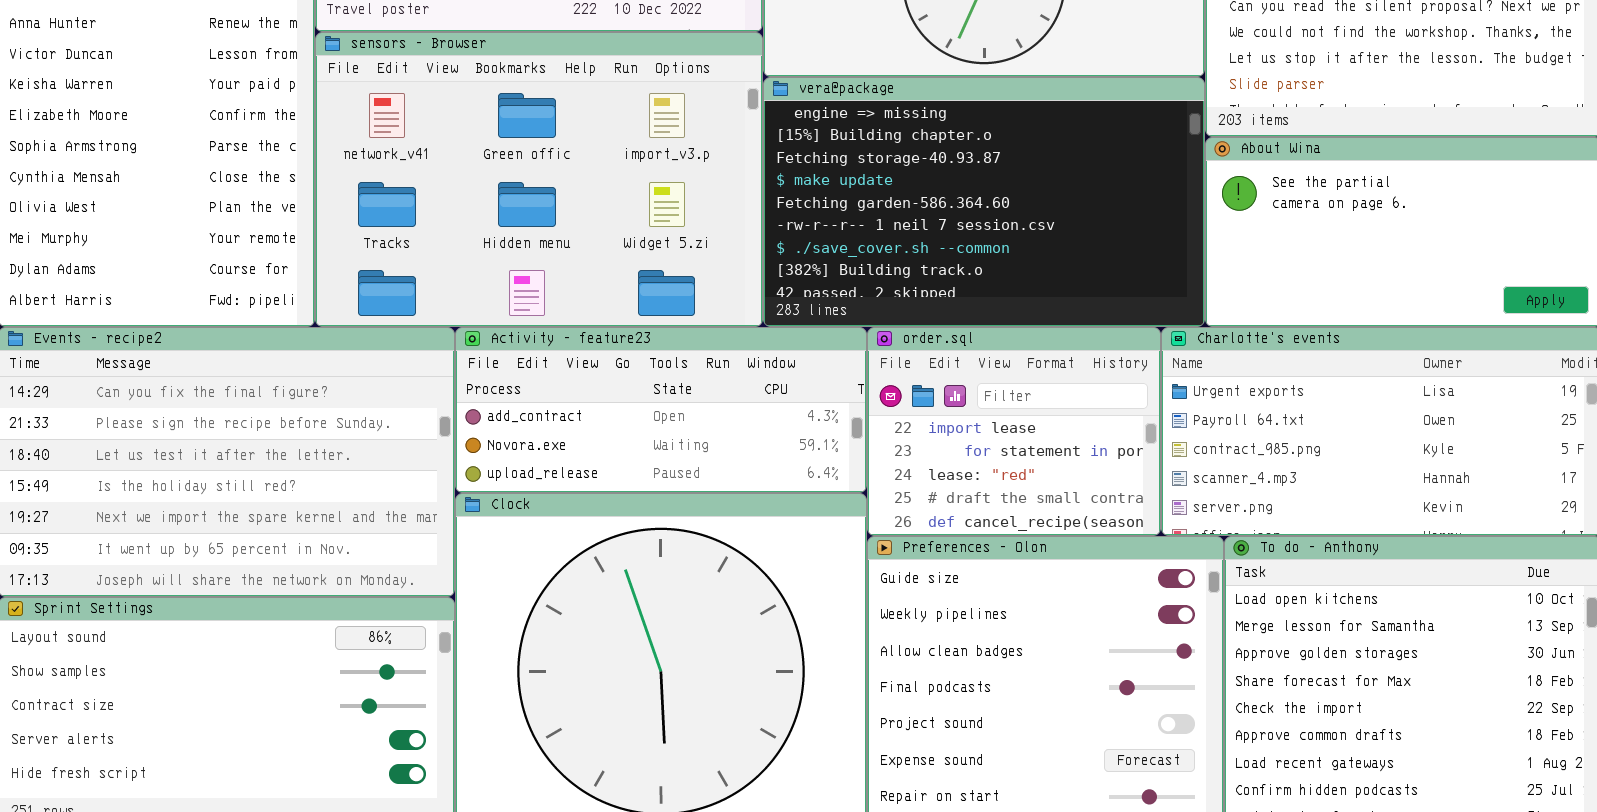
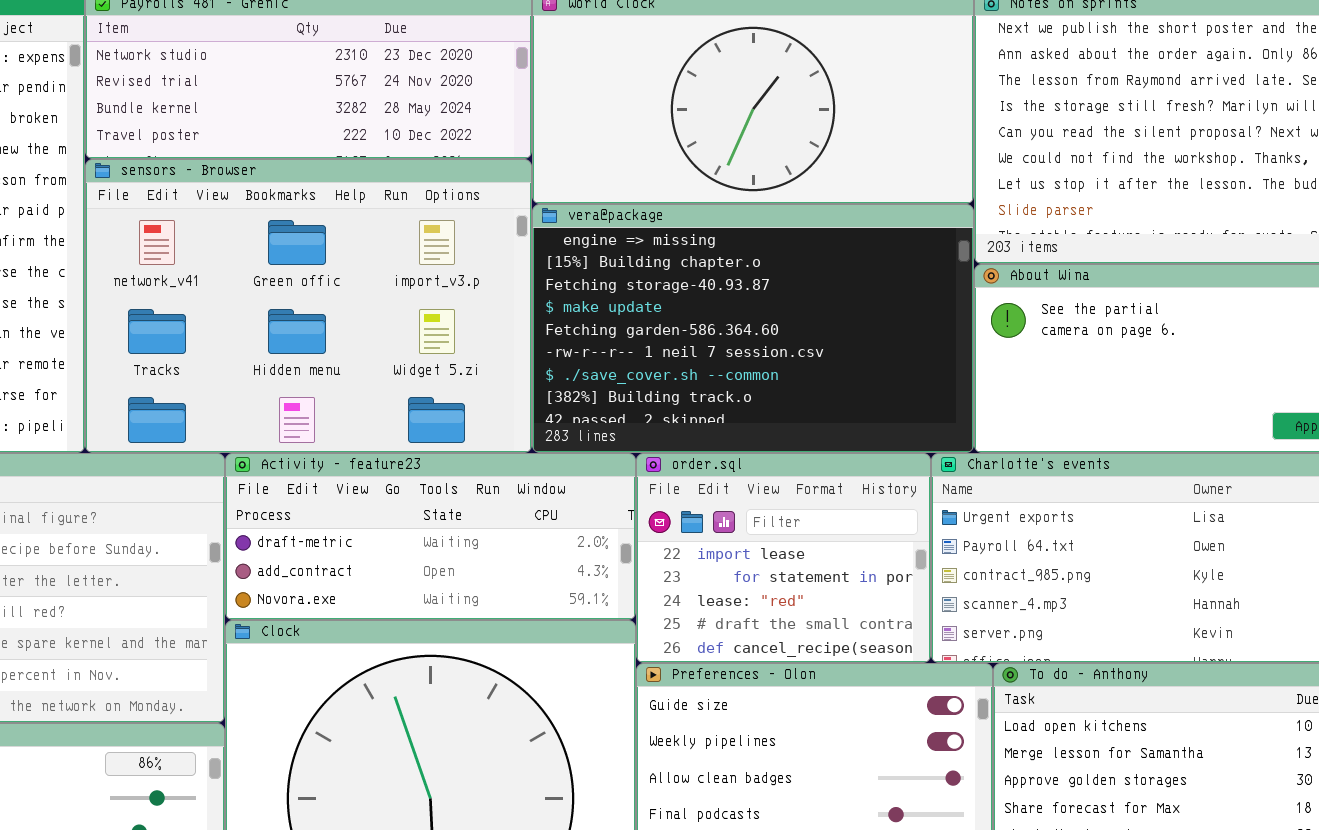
Activity - feature23: [455,327,867,493] -> [225,453,636,620], scrolled up 1 row

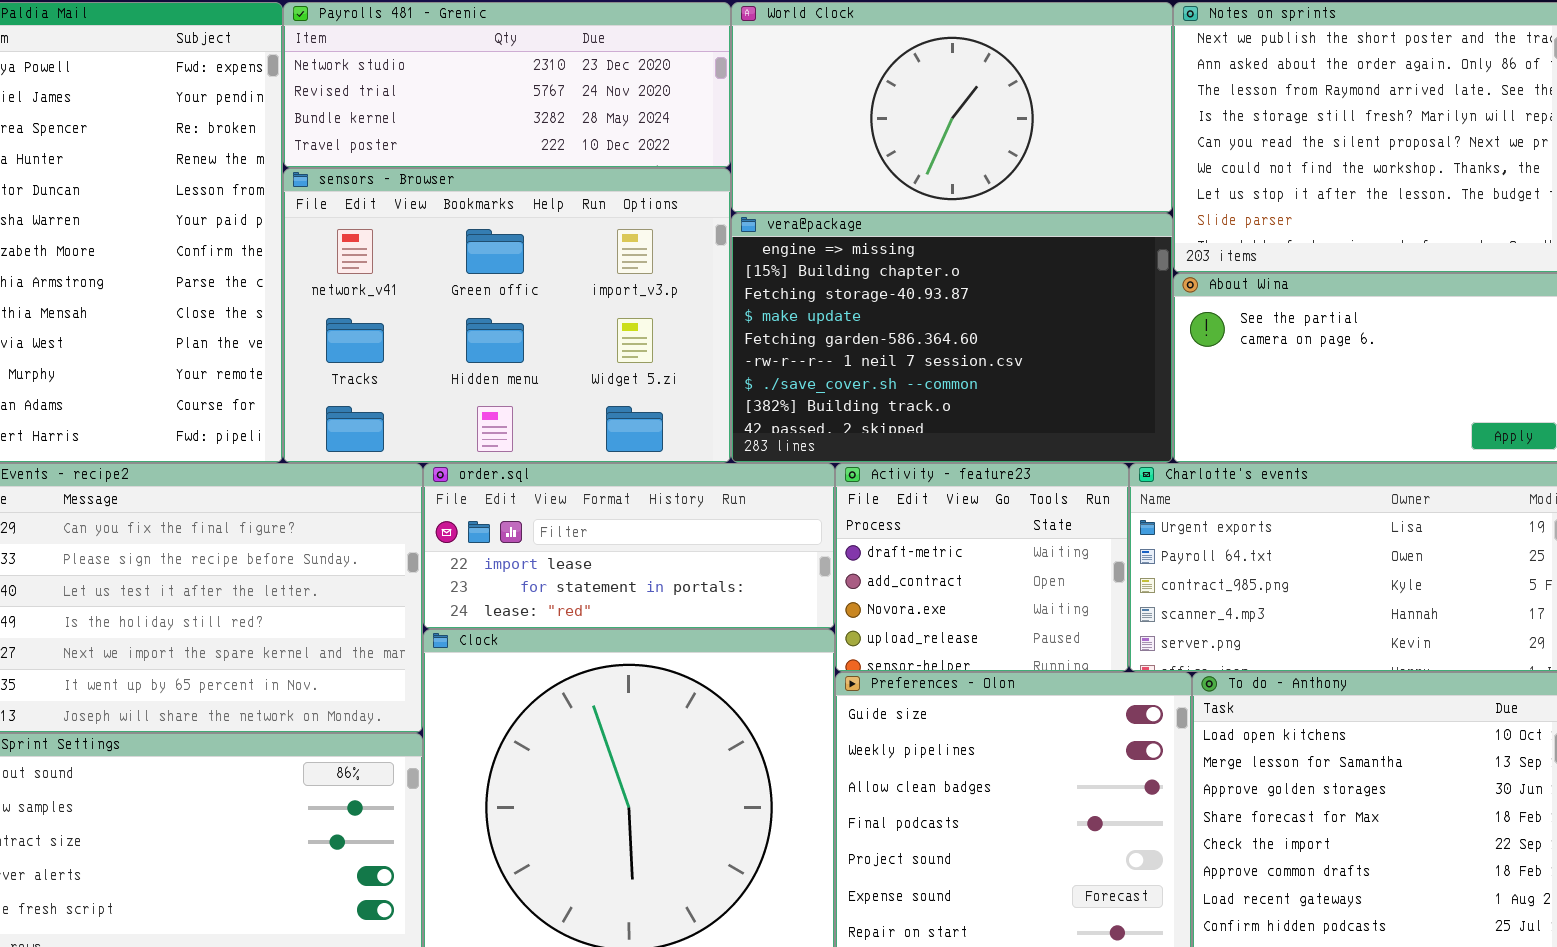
Activity - feature23: [225,453,636,620] -> [835,463,1129,672], moved, resized
order.sql: [636,453,931,663] -> [423,463,835,629], moved, resized

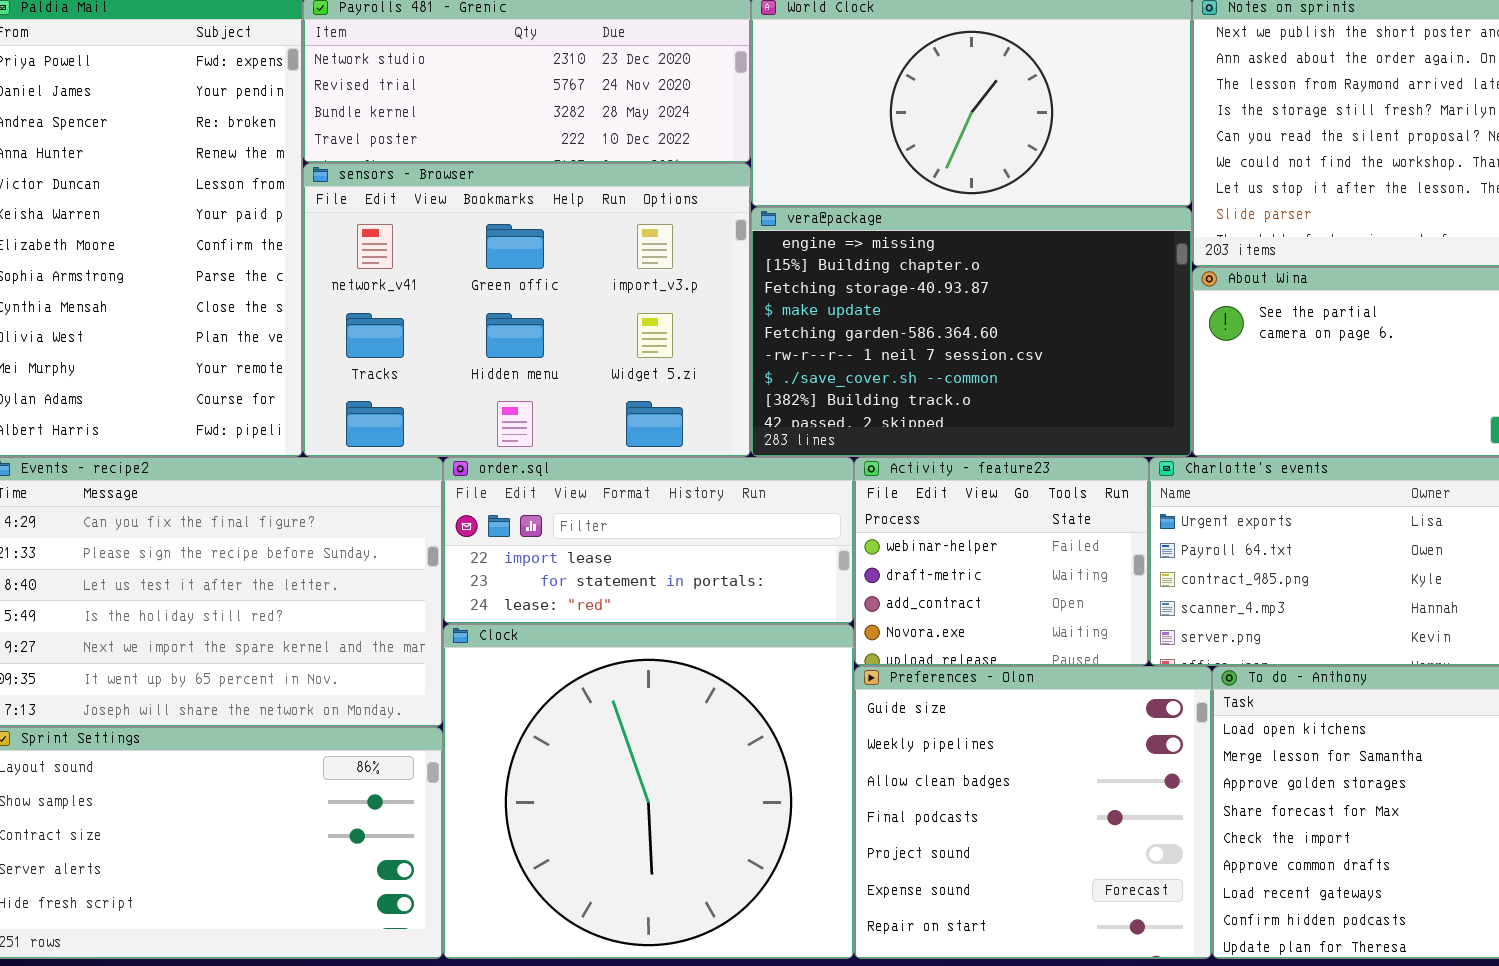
Activity - feature23: [835,463,1129,672] -> [854,457,1149,666], scrolled up 1 row

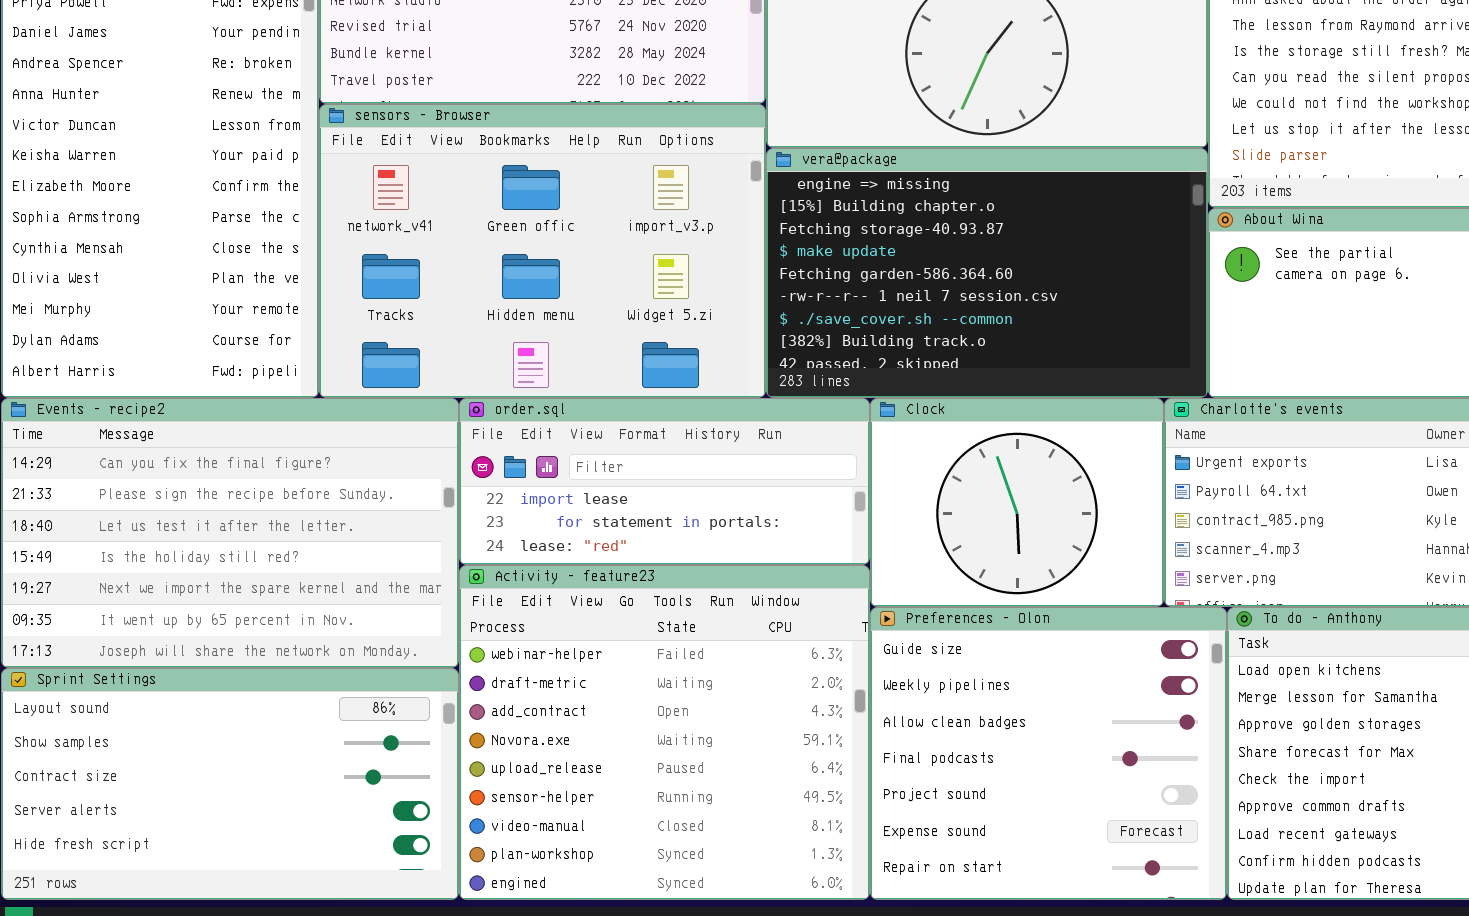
Activity - feature23: [854,457,1149,666] -> [459,565,870,900], moved, resized
Clock: [443,624,854,959] -> [870,398,1164,607], moved, resized

